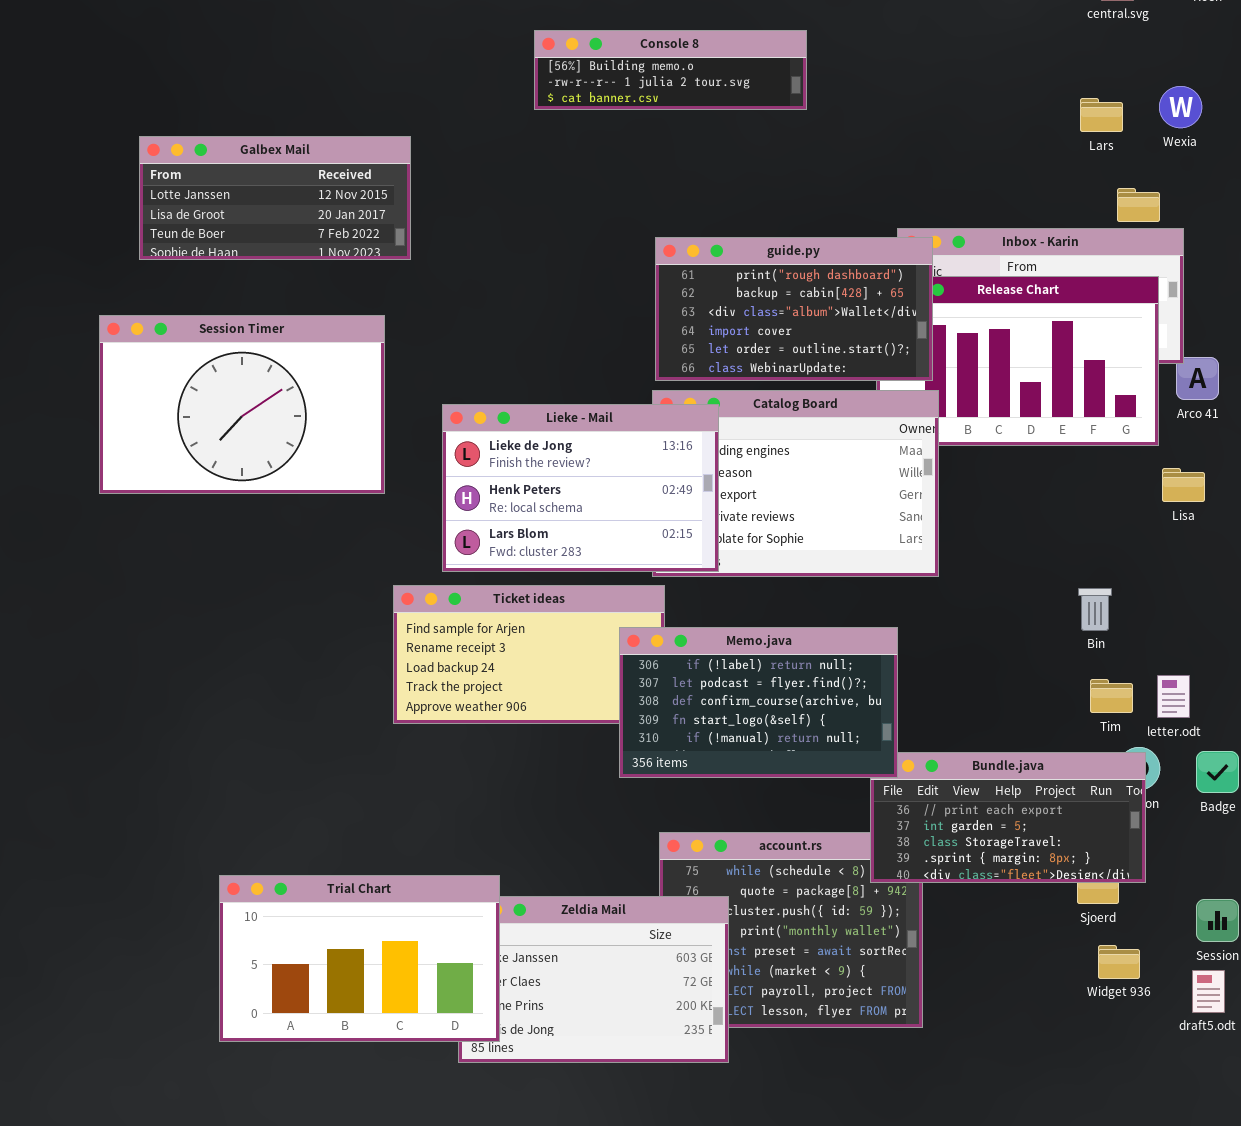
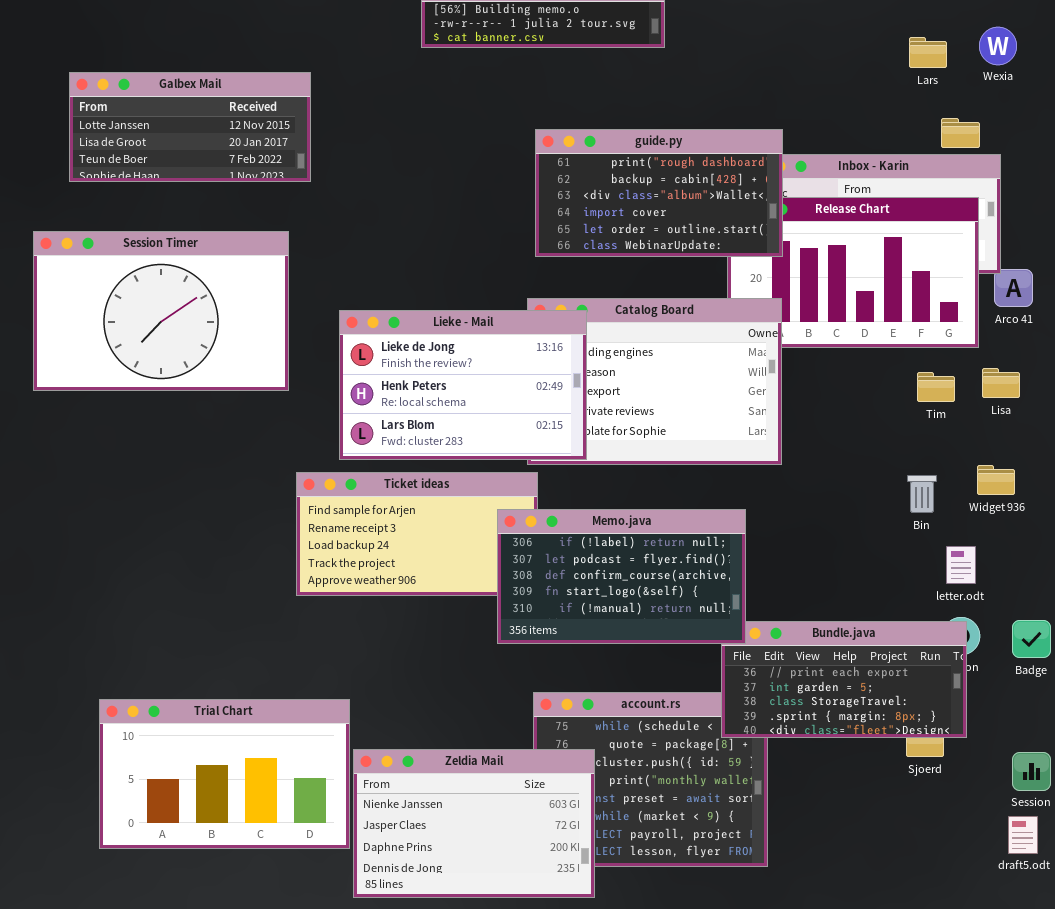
guide.py: [655,237,933,381] -> [535,129,783,257], moved
letter.odt: [1157,675,1190,718] -> [946,546,976,584], moved
Tim: [1090,679,1133,713] -> [917,372,955,402], moved
Trial Chart: [219,875,500,1042] -> [99,699,350,849], moved
Widget 936: [1098,945,1140,979] -> [977,465,1015,495], moved

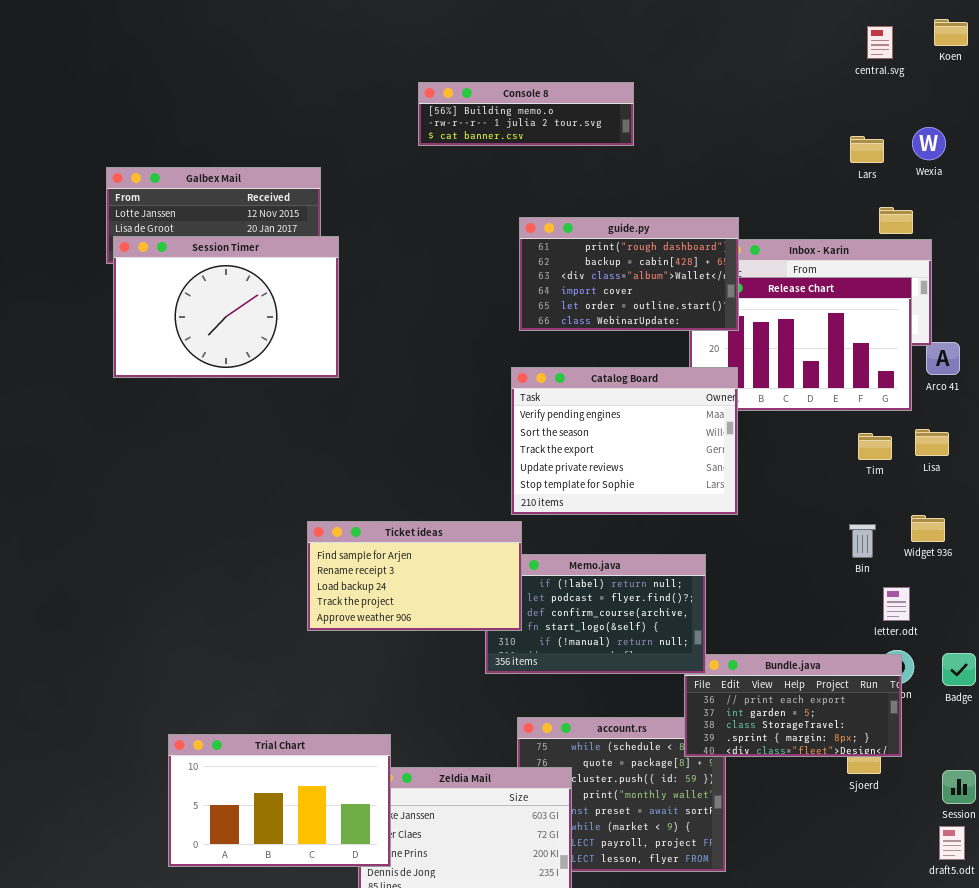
Session Timer: [33,231,289,391] -> [113,236,339,378], moved
Lieke - Mail: [339,310,587,460] -> none, closed
Ticket ideas: [296,472,538,596] -> [307,521,522,631], raised
Trial Chart: [99,699,350,849] -> [168,734,391,867], moved

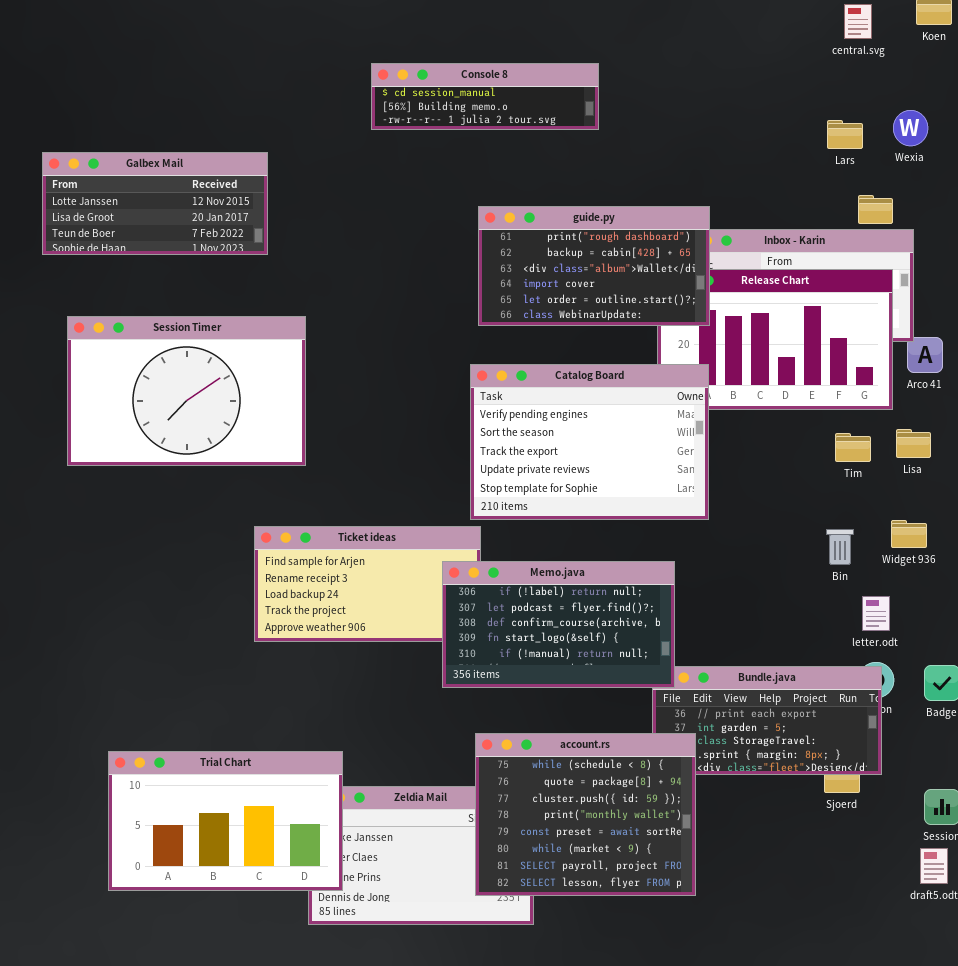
Console 8: [418,82,634,146] -> [371,63,599,130], scrolled up 1 row
Session Timer: [113,236,339,378] -> [67,316,306,466], moved
Memo.java: [485,554,706,674] -> [442,561,675,688], raised
account.rs: [517,717,726,872] -> [475,733,696,896], raised

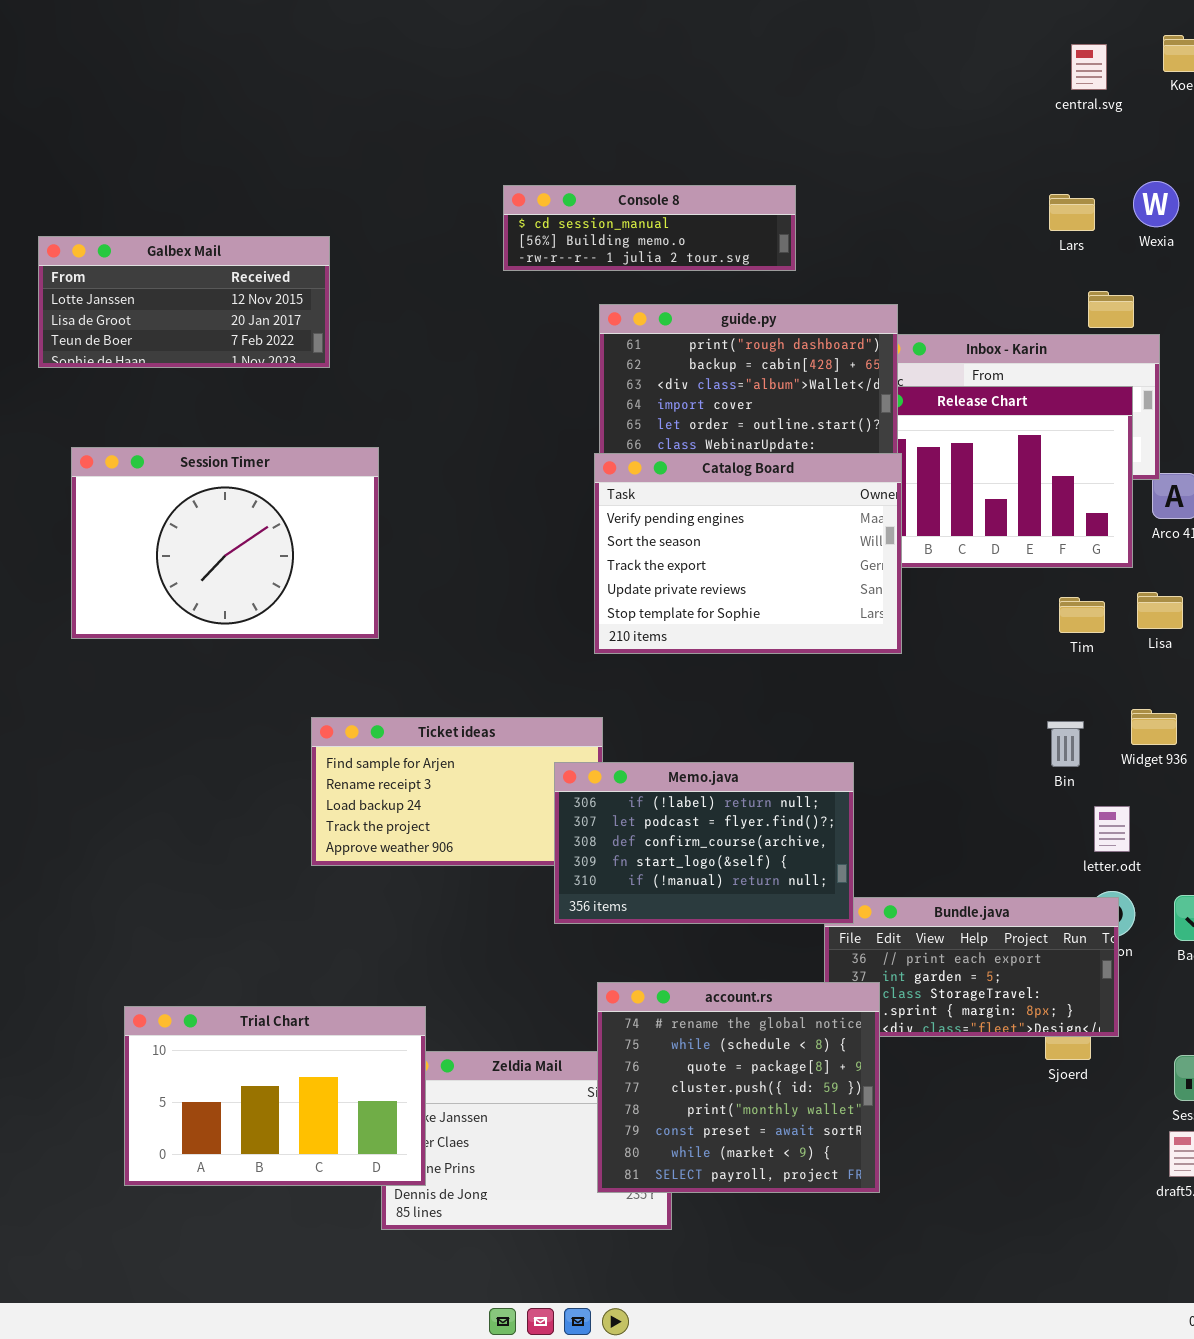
Console 8: [371,63,599,130] -> [503,185,796,271], moved
Catalog Board: [470,364,709,520] -> [594,453,902,654], moved
account.rs: [475,733,696,896] -> [597,982,880,1193], scrolled up 1 row

